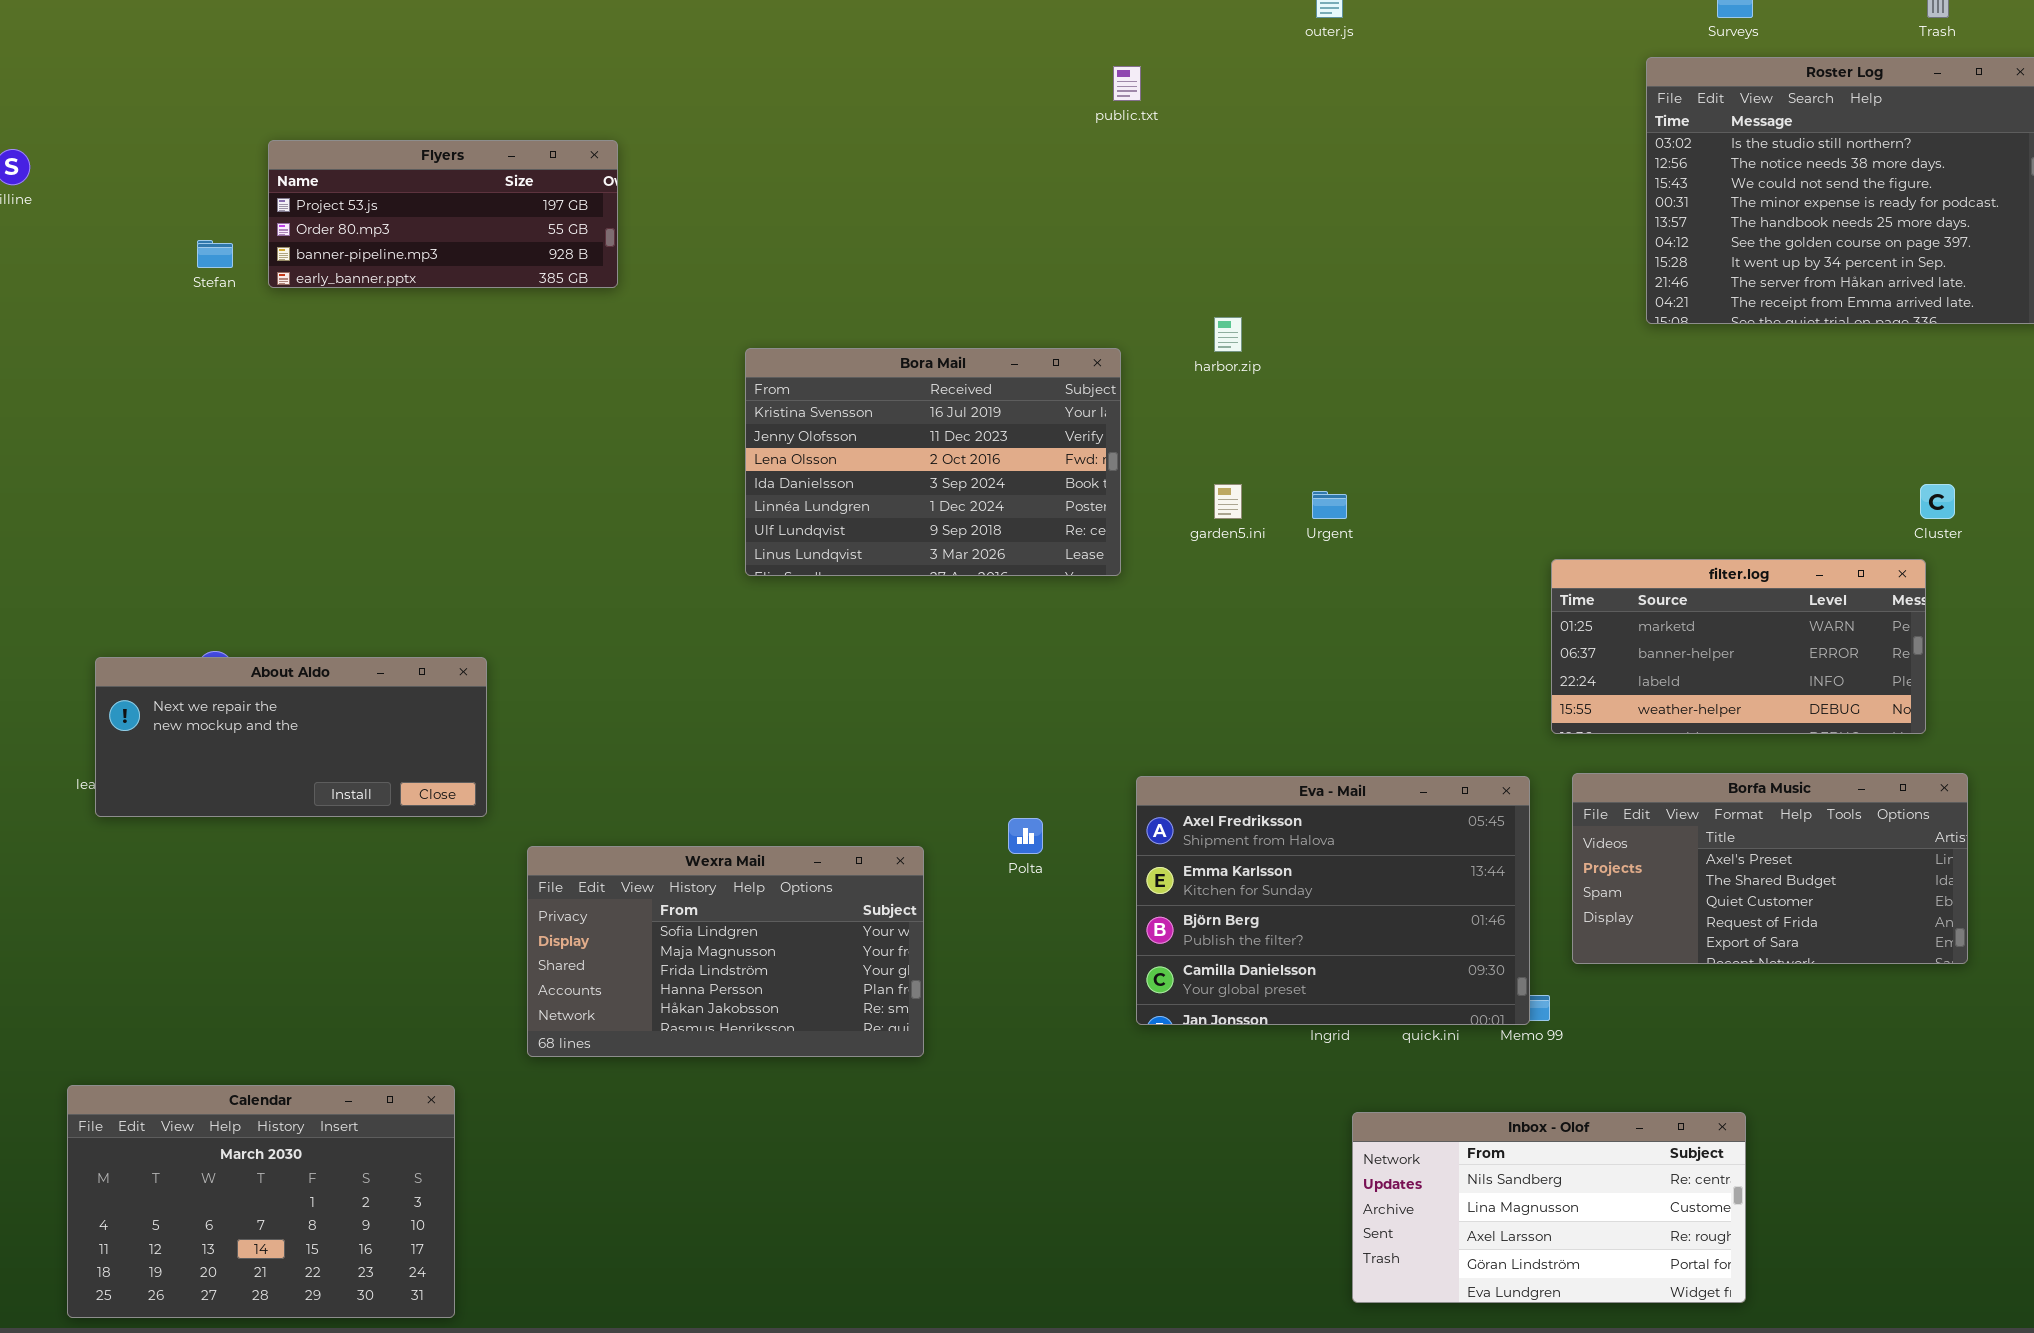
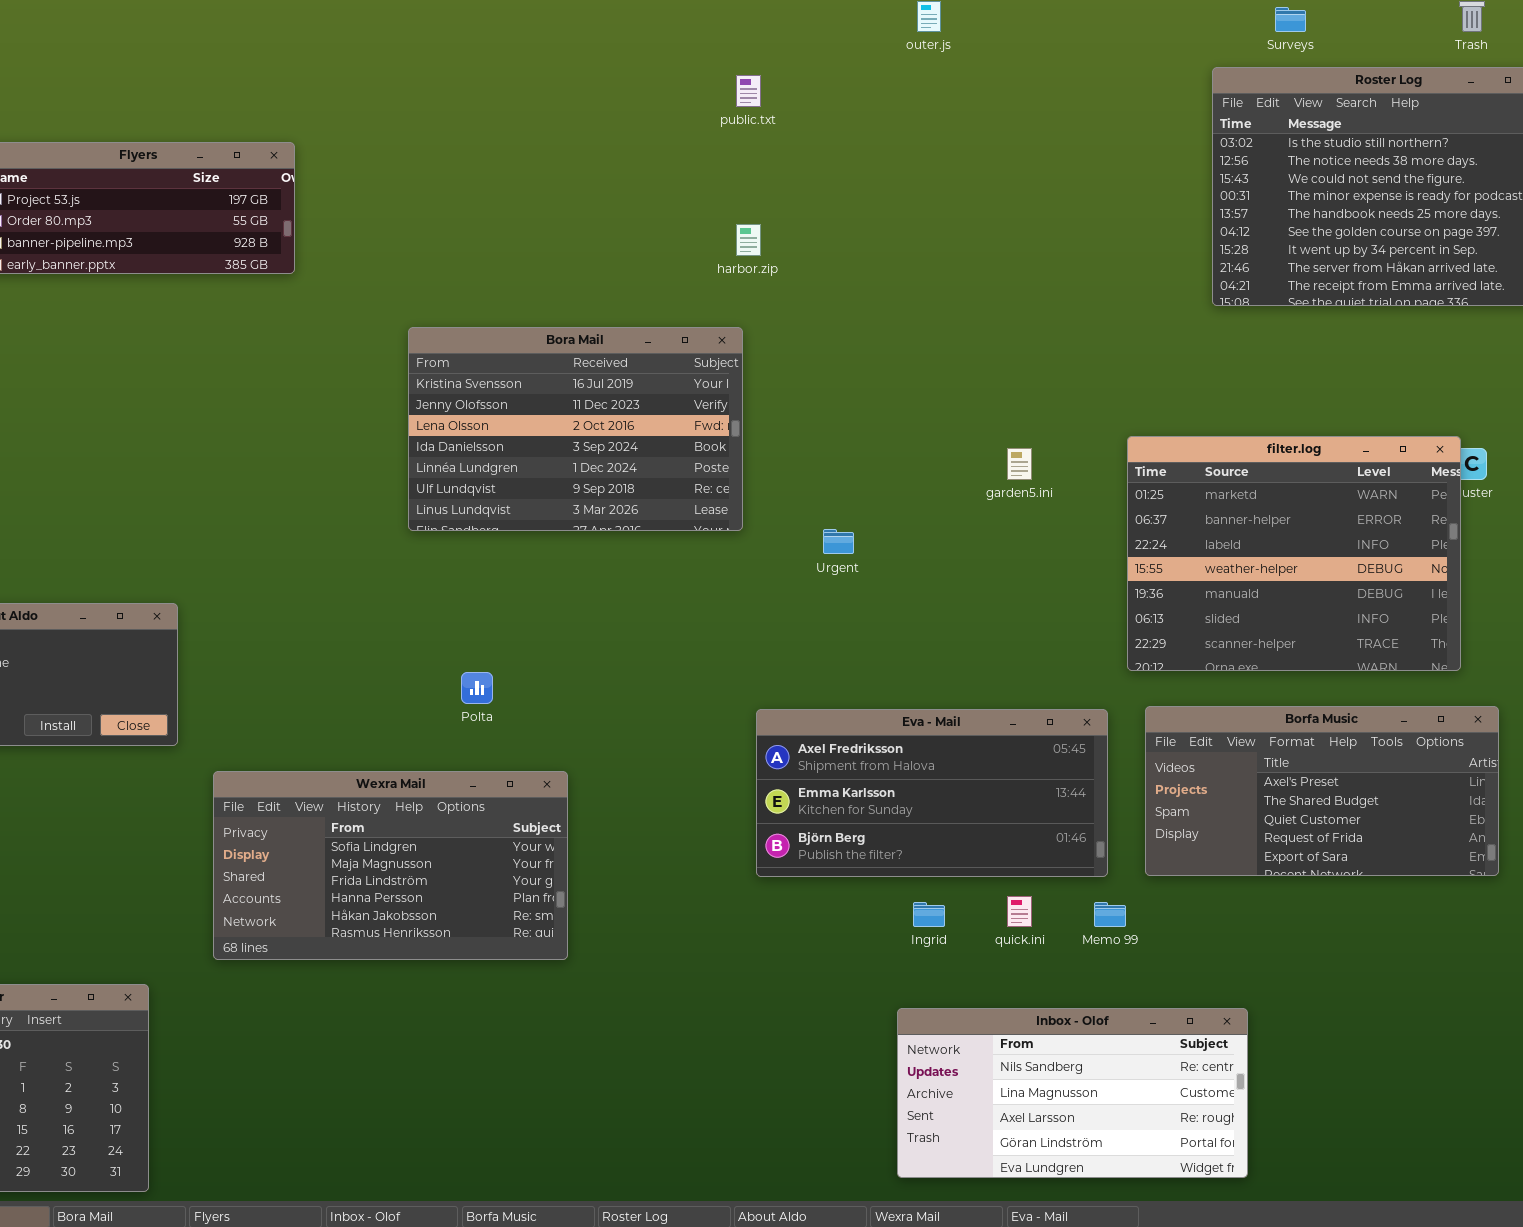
harbor.zip: [1214,317,1242,352] -> [736,224,761,256], moved
garden5.ini: [1214,484,1242,519] -> [1007,448,1032,480], moved
Urgent: [1312,491,1347,519] -> [823,529,854,554], moved
filter.log: [1551,559,1926,734] -> [1127,436,1461,671], resized
Eva - Mail: [1136,776,1530,1025] -> [756,709,1108,877], resized
Polta: [1008,818,1043,854] -> [461,672,493,704], moved
Inbox - Olof: [1352,1112,1746,1303] -> [897,1008,1248,1178], moved

